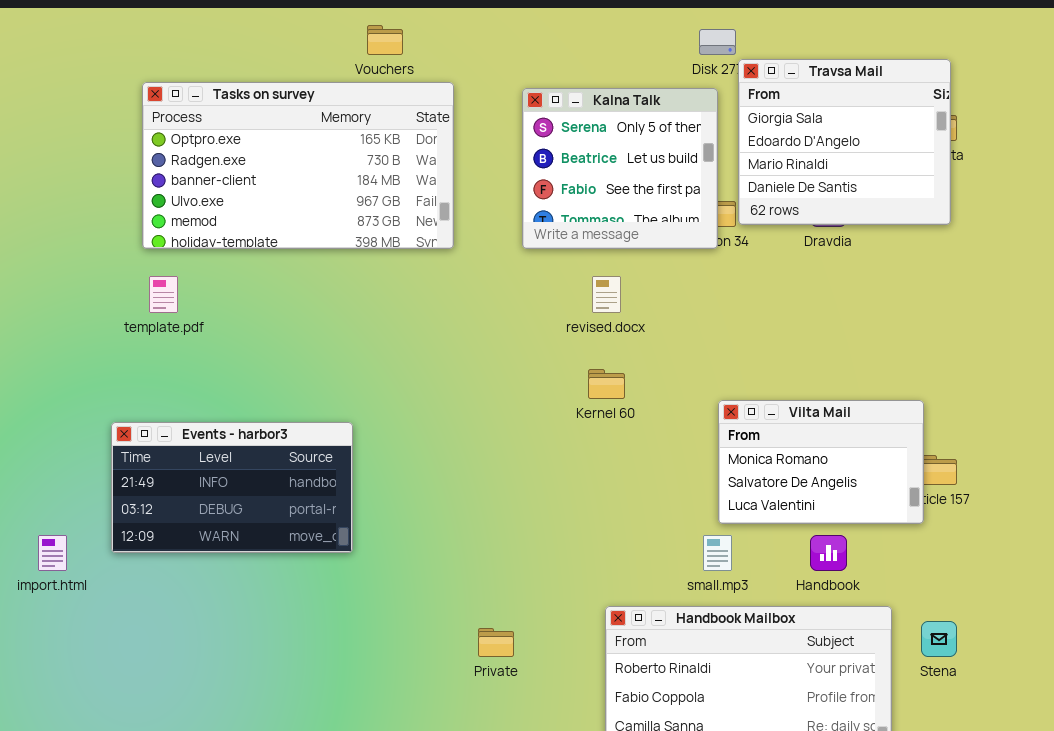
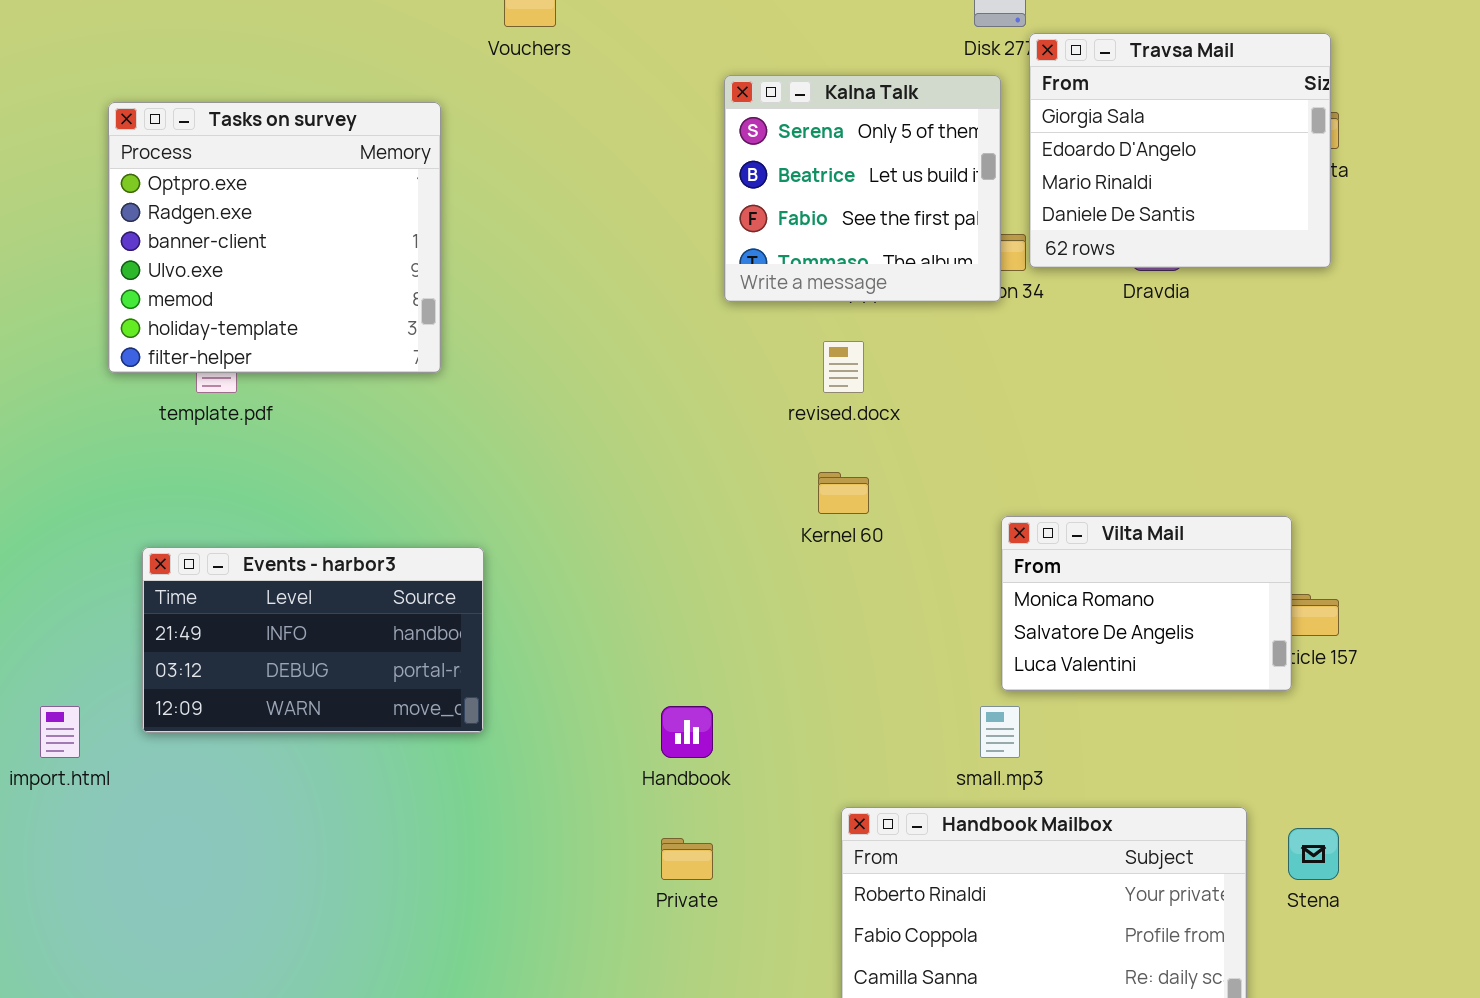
Tasks on survey: [142,82,454,249] -> [108,102,441,373], moved, resized
Handbook: [810,535,847,571] -> [661,706,713,758], moved

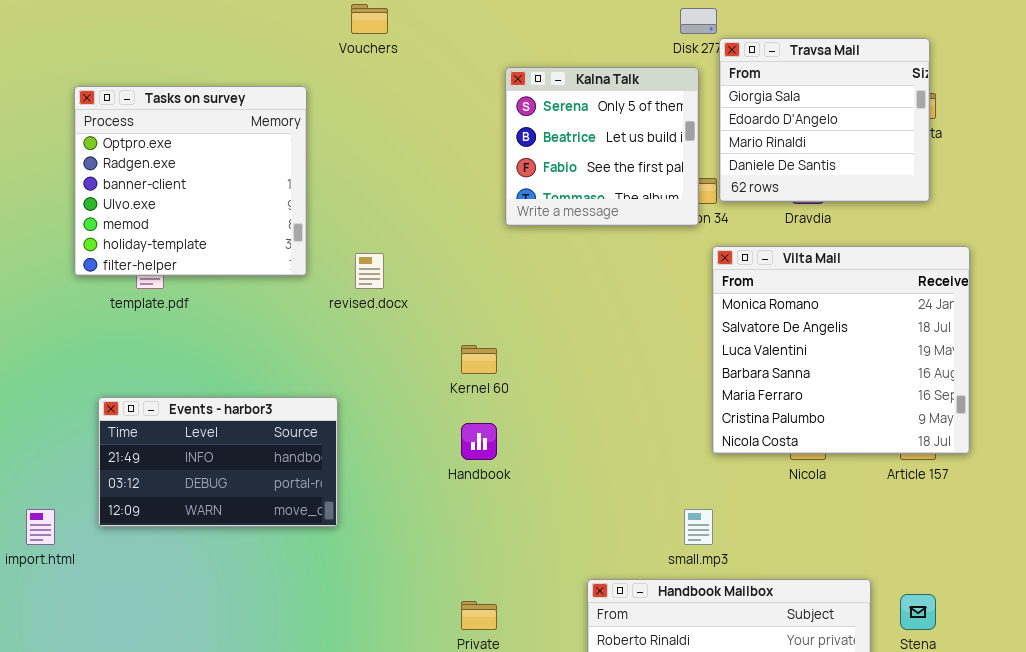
revised.docx: [823,341,864,393] -> [355,253,384,289], moved
Kernel 60: [818,472,869,514] -> [461,345,497,374], moved
Vilta Mail: [1001,516,1292,691] -> [712,246,970,454], moved, resized
Handbook: [661,706,713,758] -> [461,423,497,460], moved

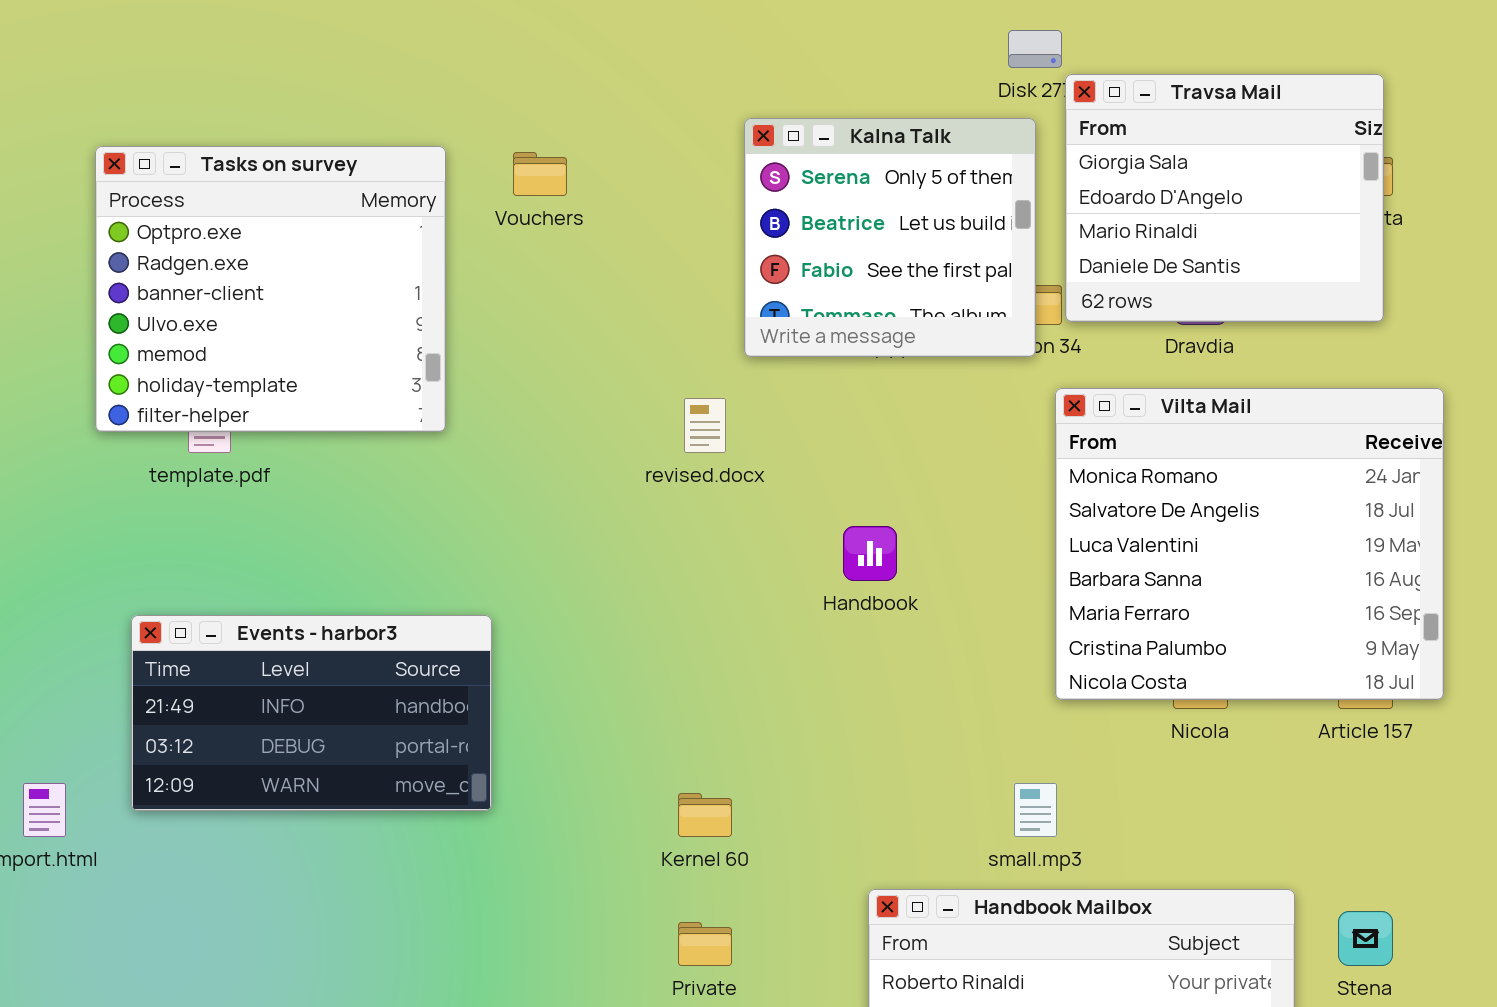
Vouchers: [351,4,388,34] -> [513,152,567,196], moved
revised.docx: [355,253,384,289] -> [684,398,726,453], moved
Kernel 60: [461,345,497,374] -> [678,793,732,837], moved
Handbook: [461,423,497,460] -> [843,526,897,581], moved

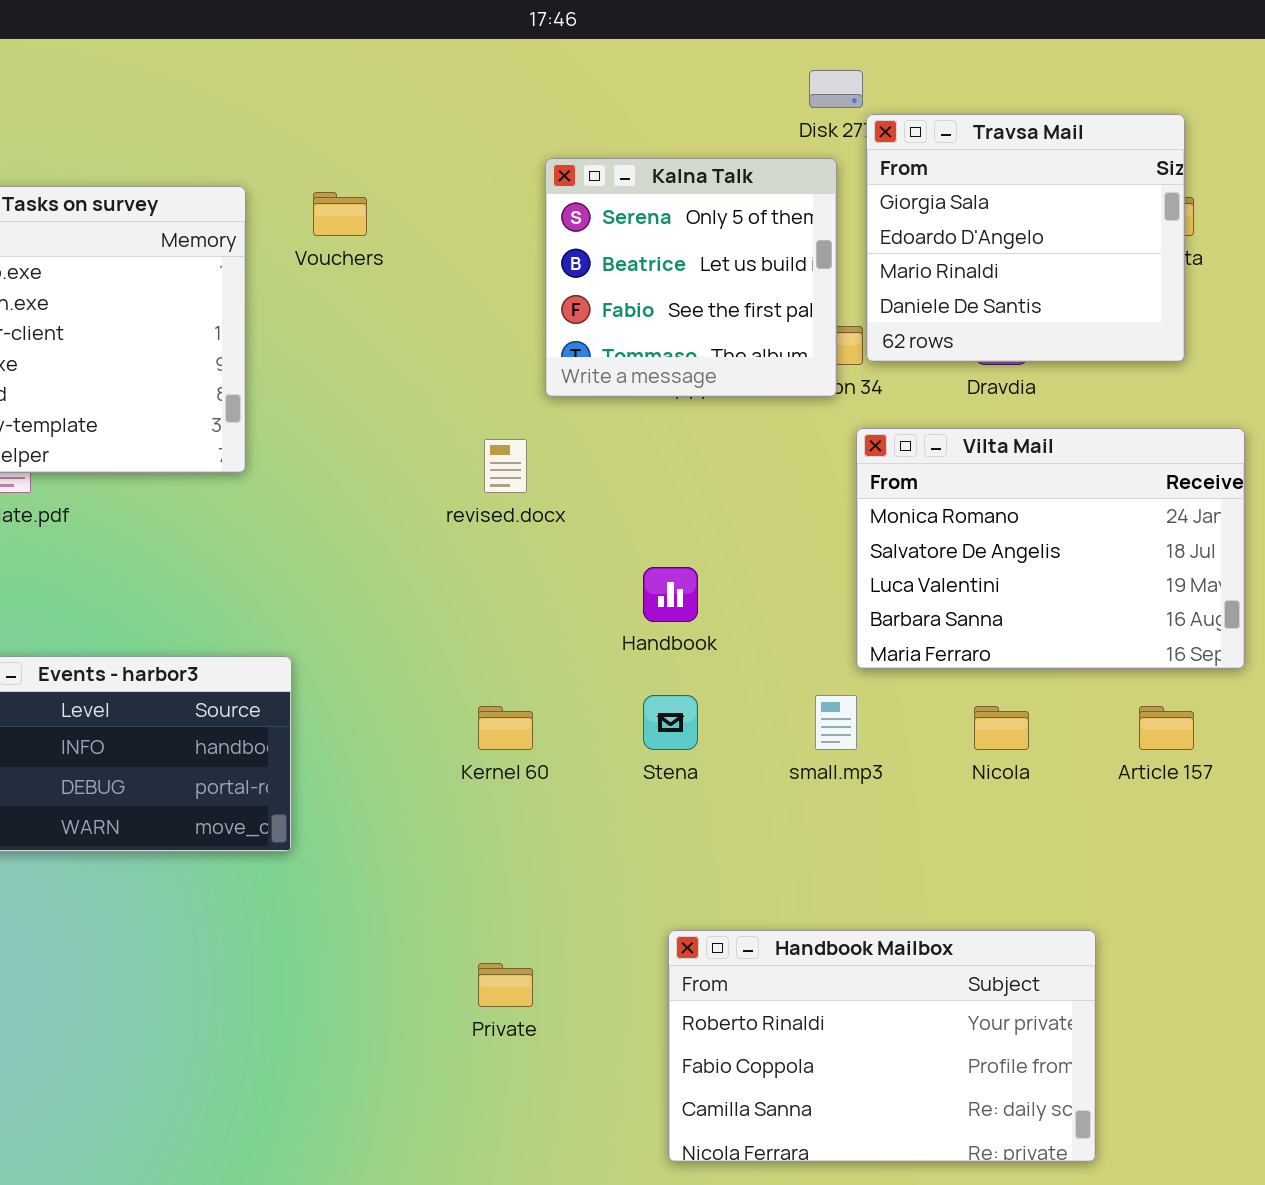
Vilta Mail: [1055,388,1444,700] -> [856,428,1245,669], resized
small.mp3: [1014,783,1057,837] -> [815,695,857,750], moved
Kernel 60: [678,793,732,837] -> [478,706,533,750], moved
Stena: [1338,911,1393,966] -> [643,695,698,750], moved

